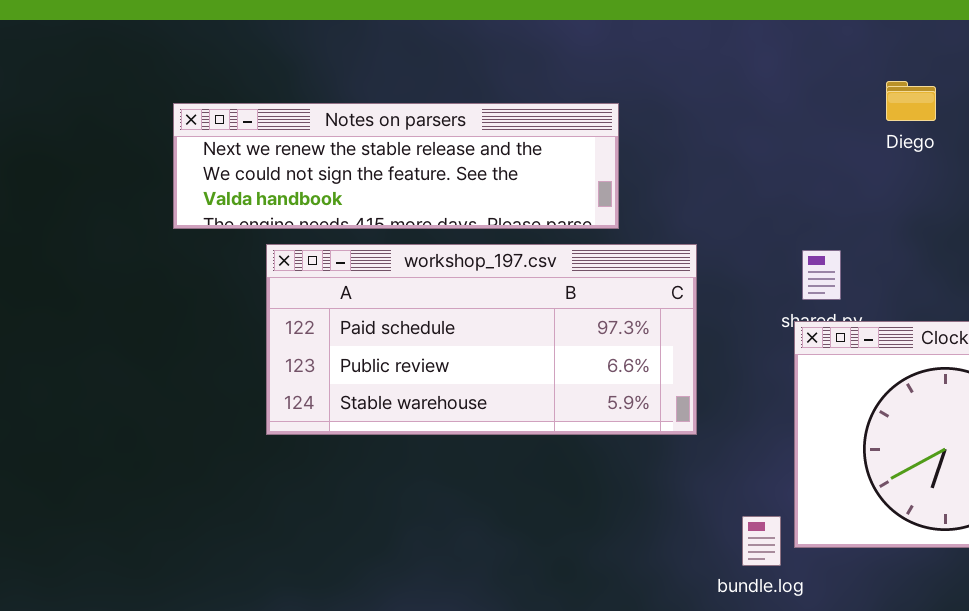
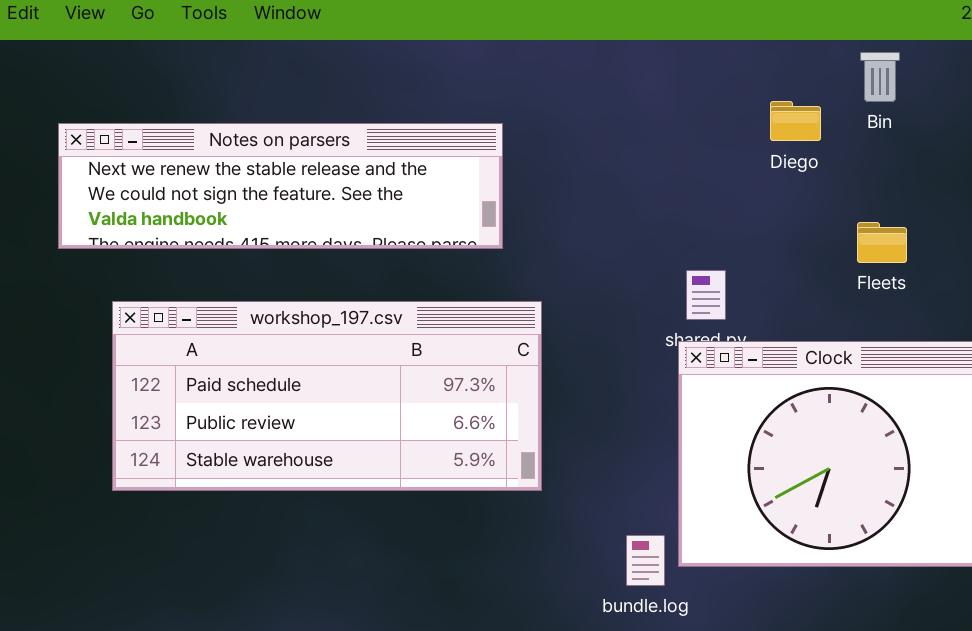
workshop_197.csv: [266,244,697,435] -> [112,301,542,491], moved

